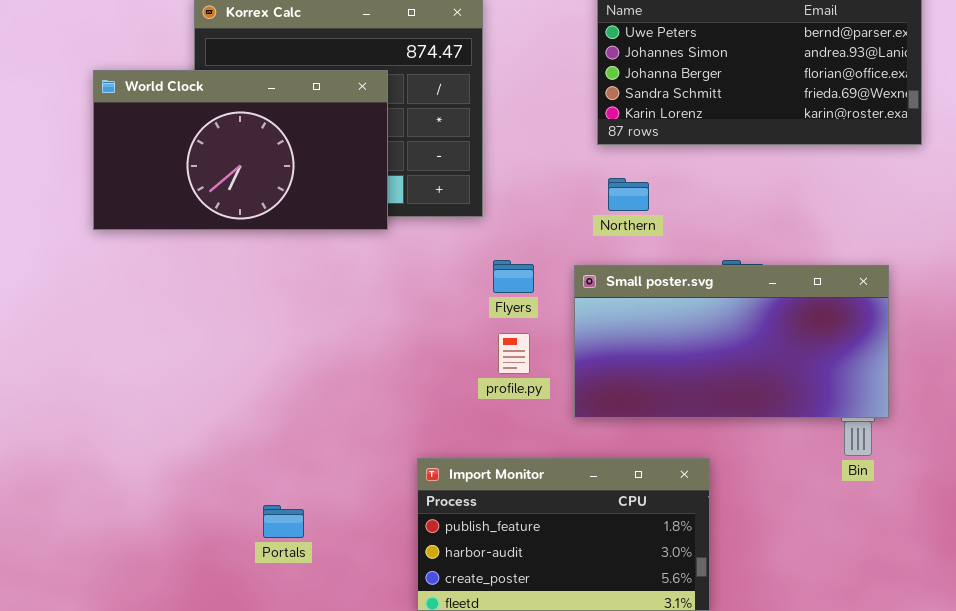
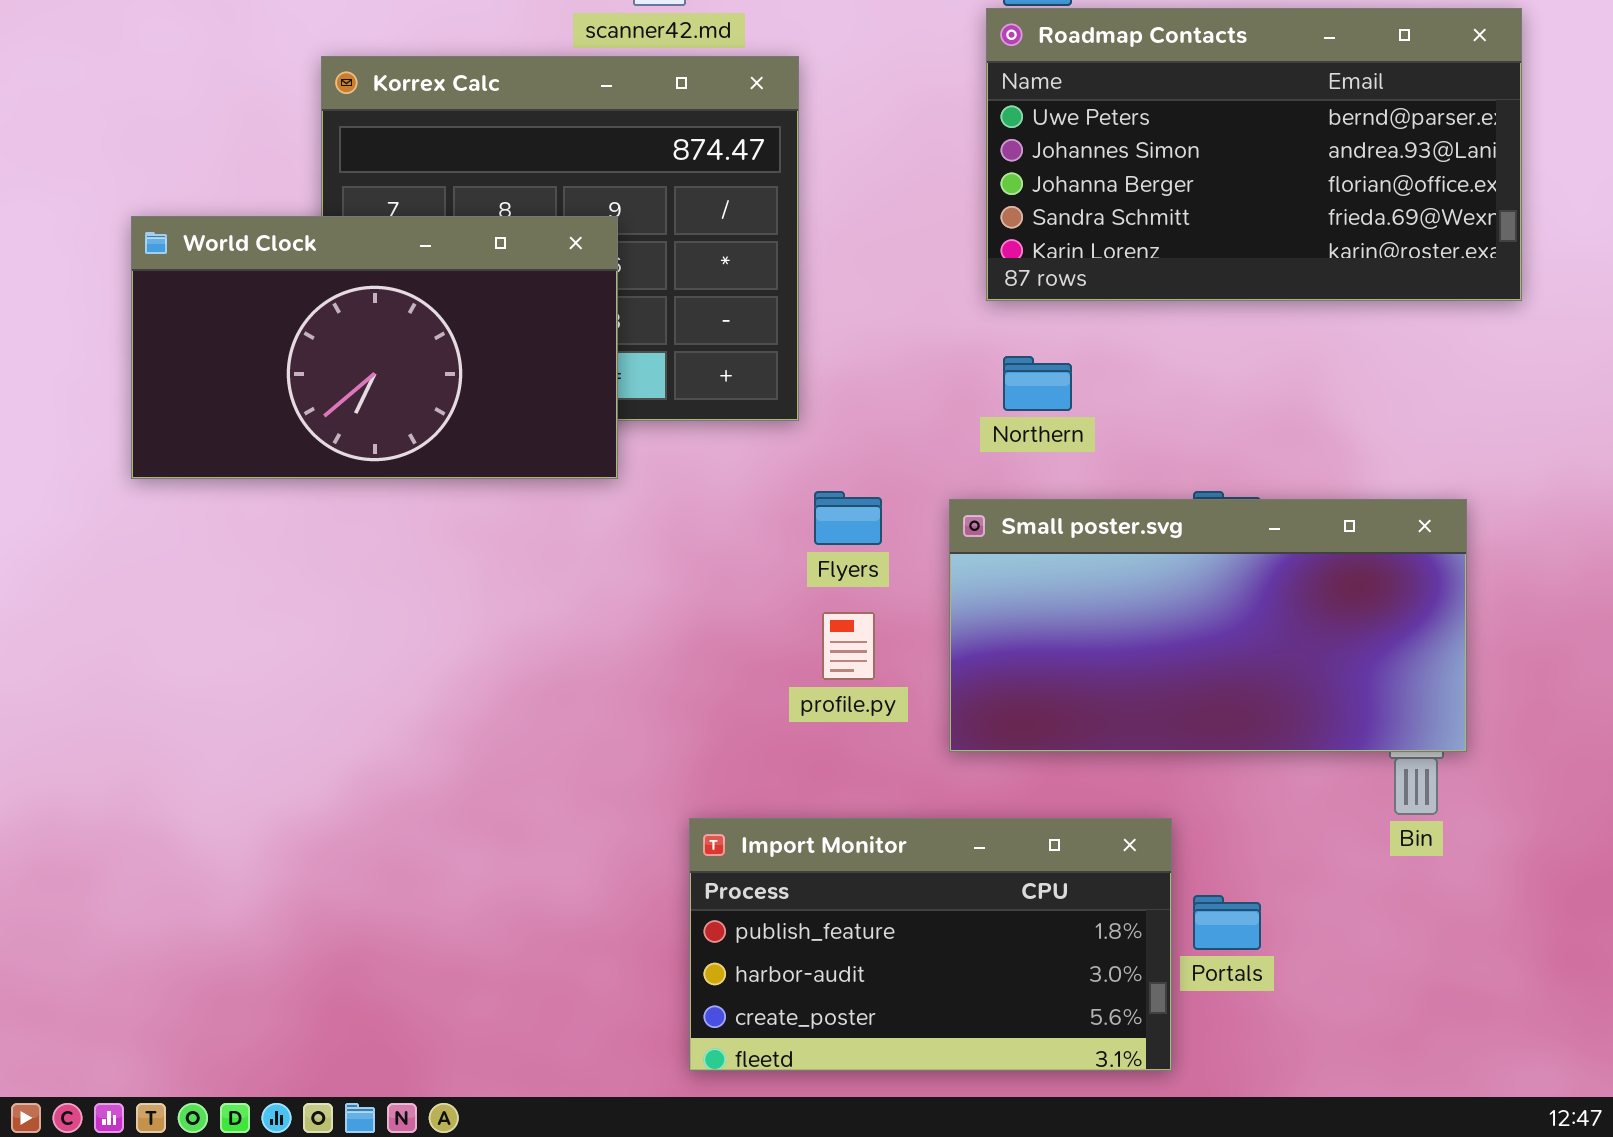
World Clock: [93,70,388,230] -> [131,216,618,479], moved
Portals: [263,505,304,538] -> [1193,895,1261,950], moved

